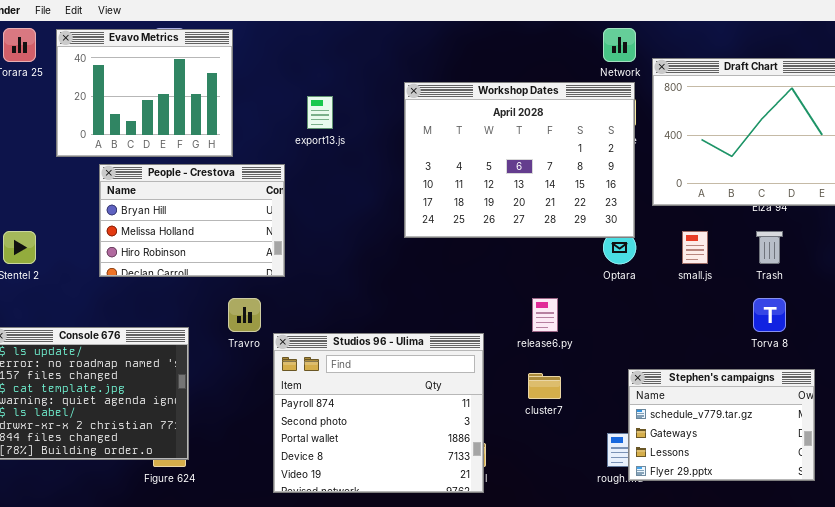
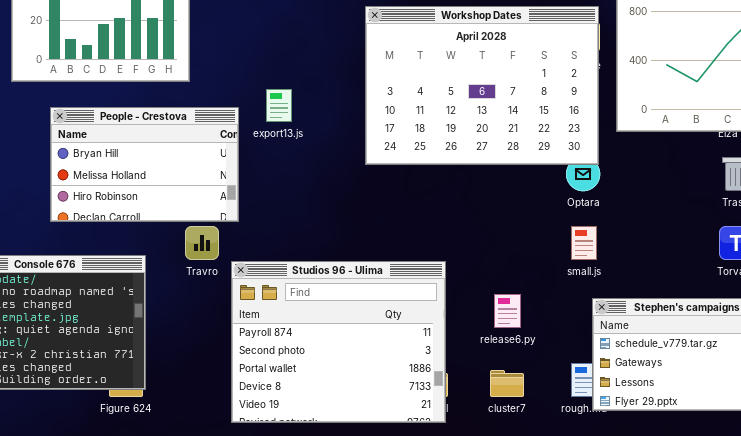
export13.js: [307,96,333,129] -> [266,89,292,122], moved
People - Crestova: [99,164,285,277] -> [50,107,239,222], moved
small.js: [682,231,708,264] -> [571,226,597,260], moved
release6.py: [532,298,558,332] -> [494,294,521,328], moved
cluster7: [528,373,561,399] -> [490,370,524,397], moved

